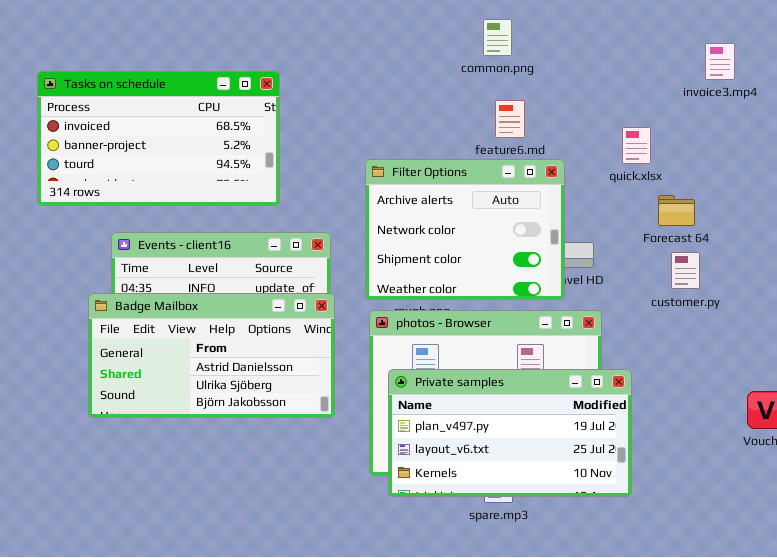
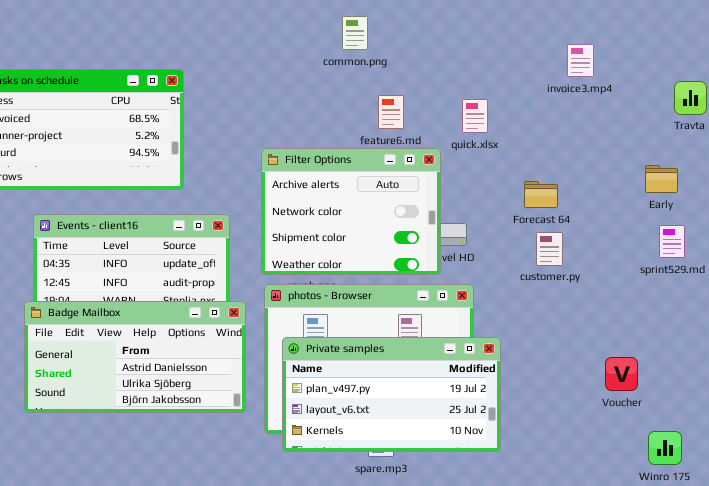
common.png: [483,19,512,56] -> [342,16,368,50], moved
quick.xlsx: [622,127,651,164] -> [462,99,488,133], moved
Badge Mailbox: [88,293,335,418] -> [24,301,246,413], moved

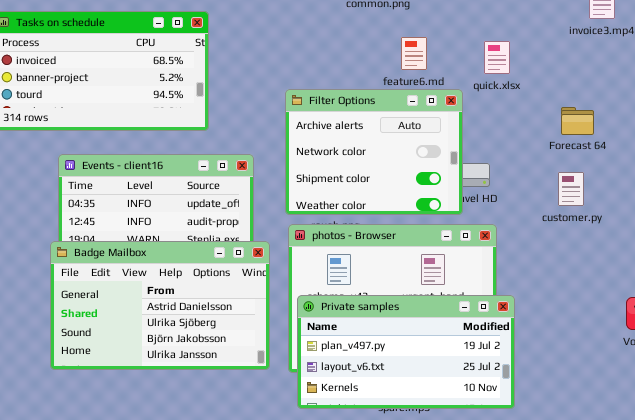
Forecast 64: [524,181,558,208] -> [561,107,594,135], moved
Badge Mailbox: [24,301,246,413] -> [50,241,270,370], resized
Private samples: [282,337,501,452] -> [297,295,515,409], moved

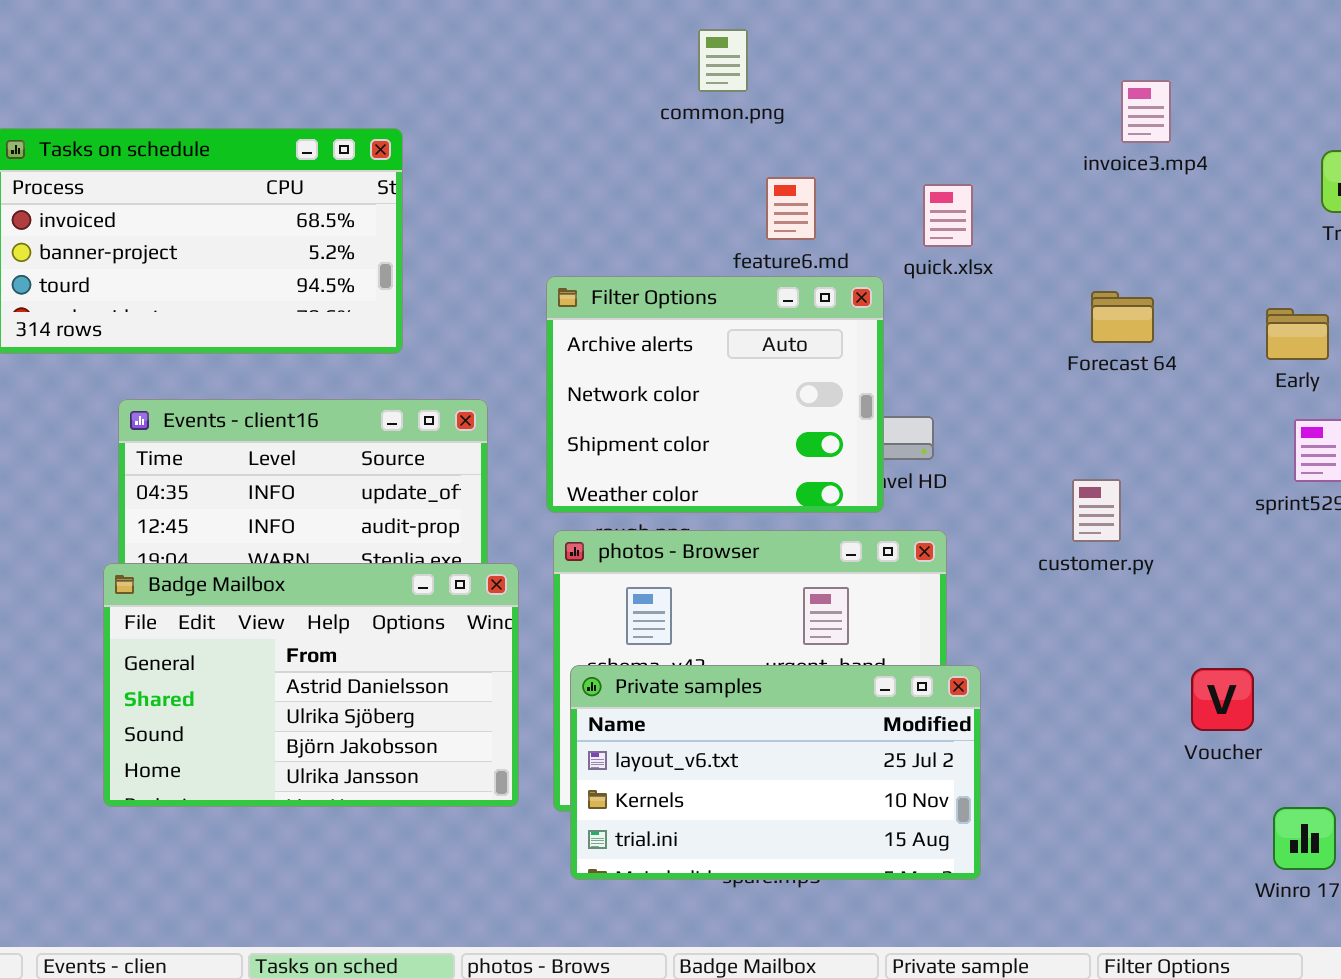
Forecast 64: [561,107,594,135] -> [1091,291,1154,343], moved
customer.py: [558,172,584,206] -> [1072,479,1121,542], moved
Private samples: [297,295,515,409] -> [570,665,981,880], scrolled down 1 row

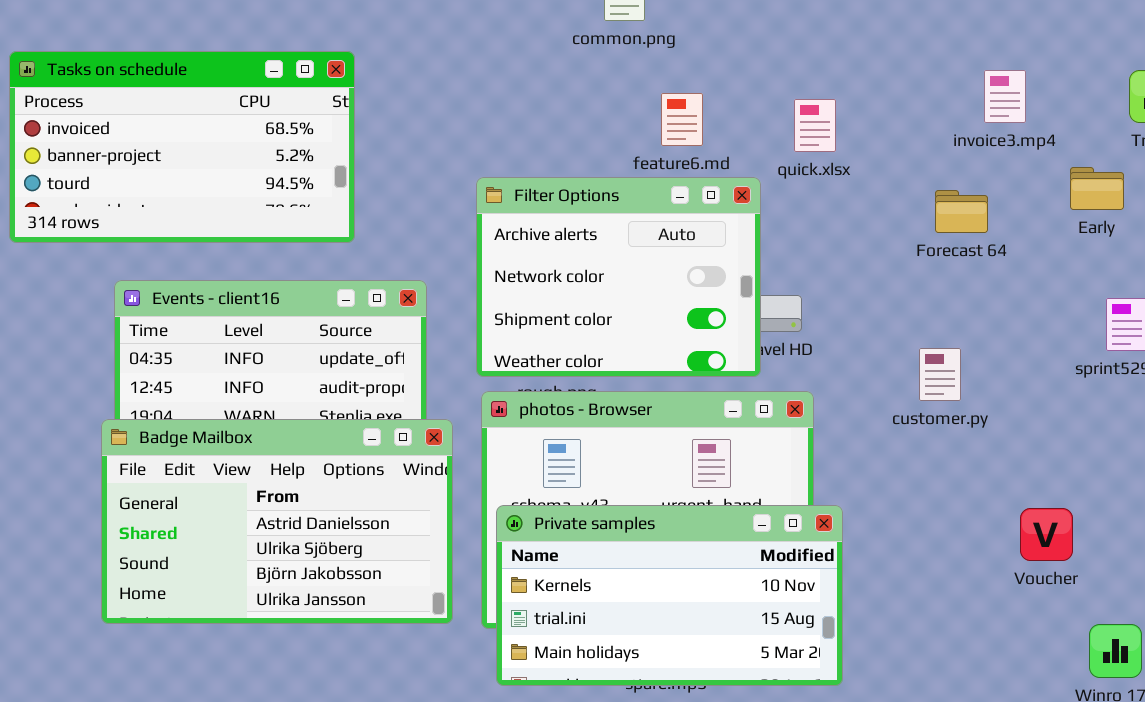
invoice3.mp4: [1121,80,1171,143] -> [984,70,1026,123], moved
Early: [1266,308,1329,360] -> [1070,167,1124,210], moved
Private samples: [570,665,981,880] -> [496,505,843,686], scrolled down 1 row

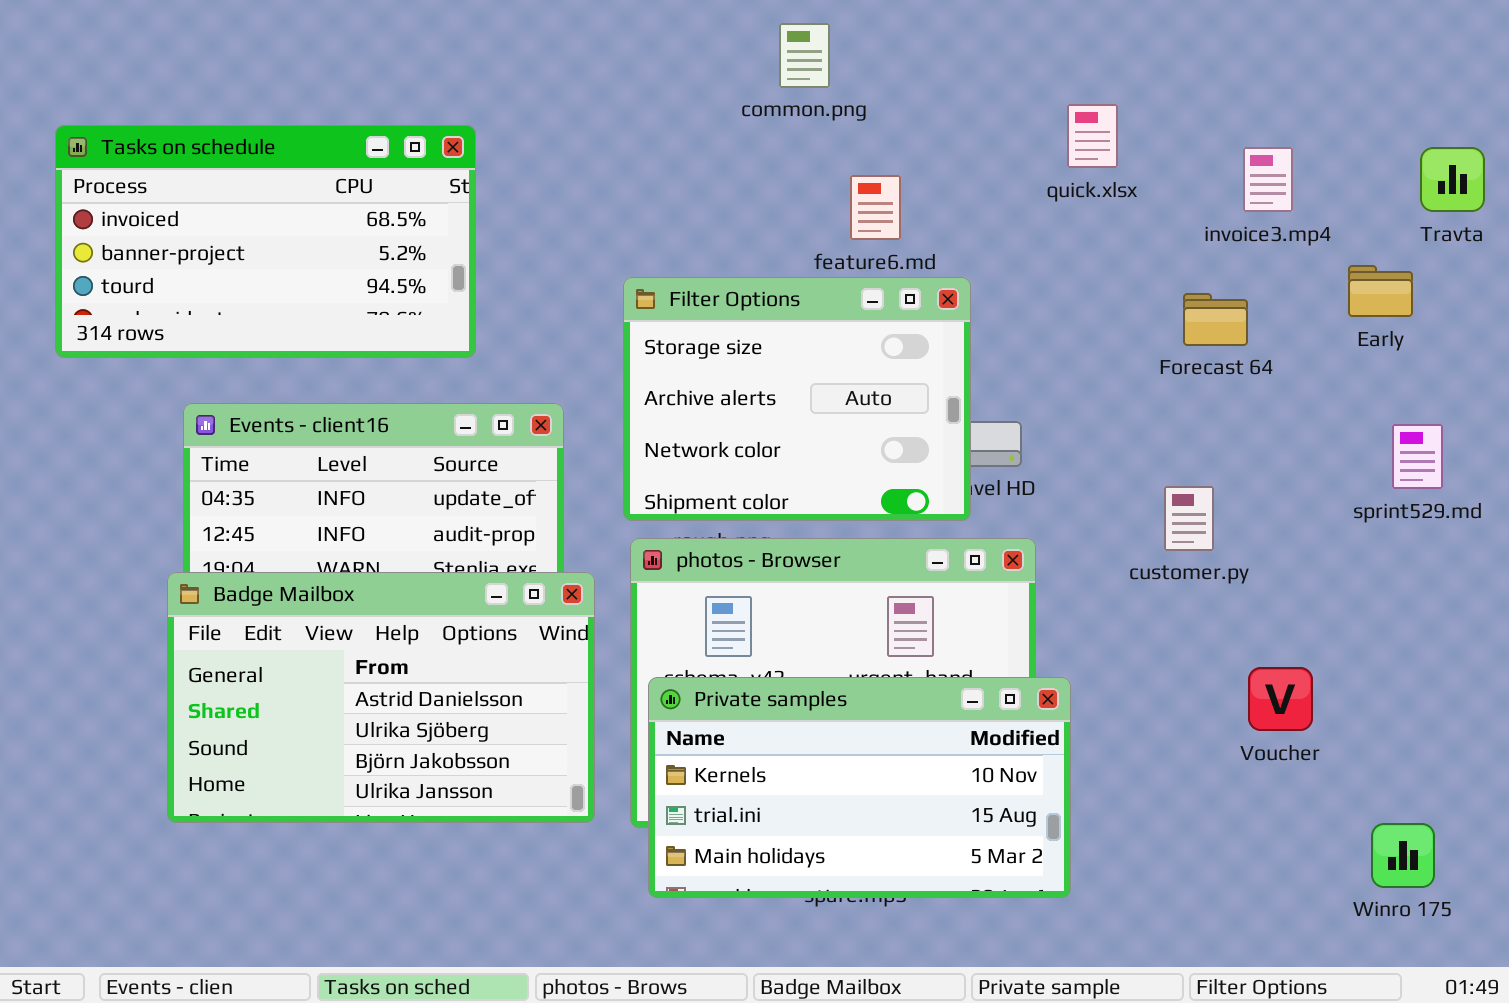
quick.xlsx: [794,99,836,152] -> [1067,104,1118,168], moved
Filter Options: [476,177,761,377] -> [623,277,971,521], scrolled up 1 row
Voucher: [1020,508,1073,561] -> [1248,667,1313,731], moved

